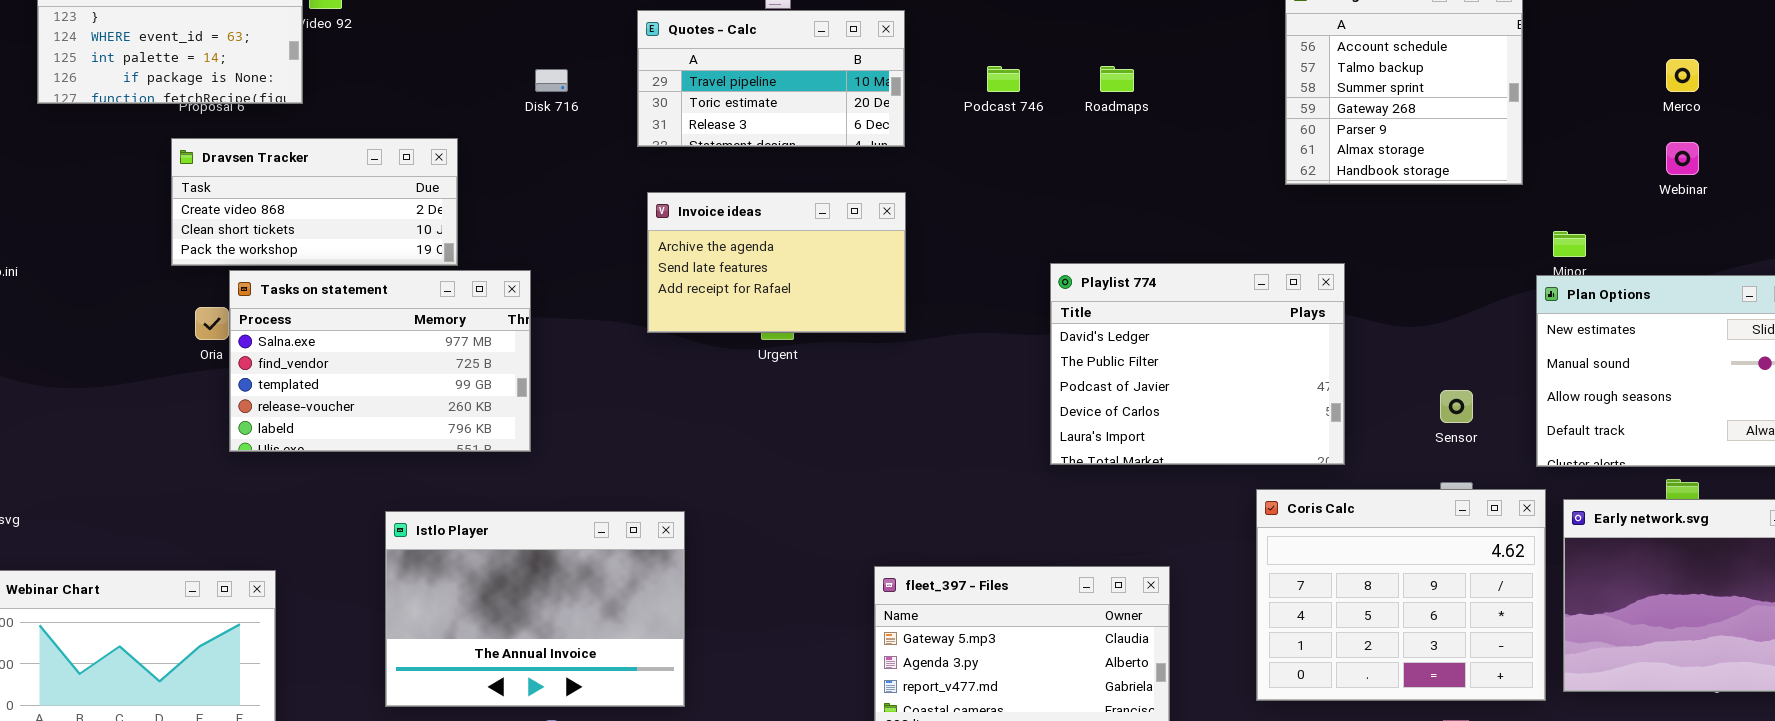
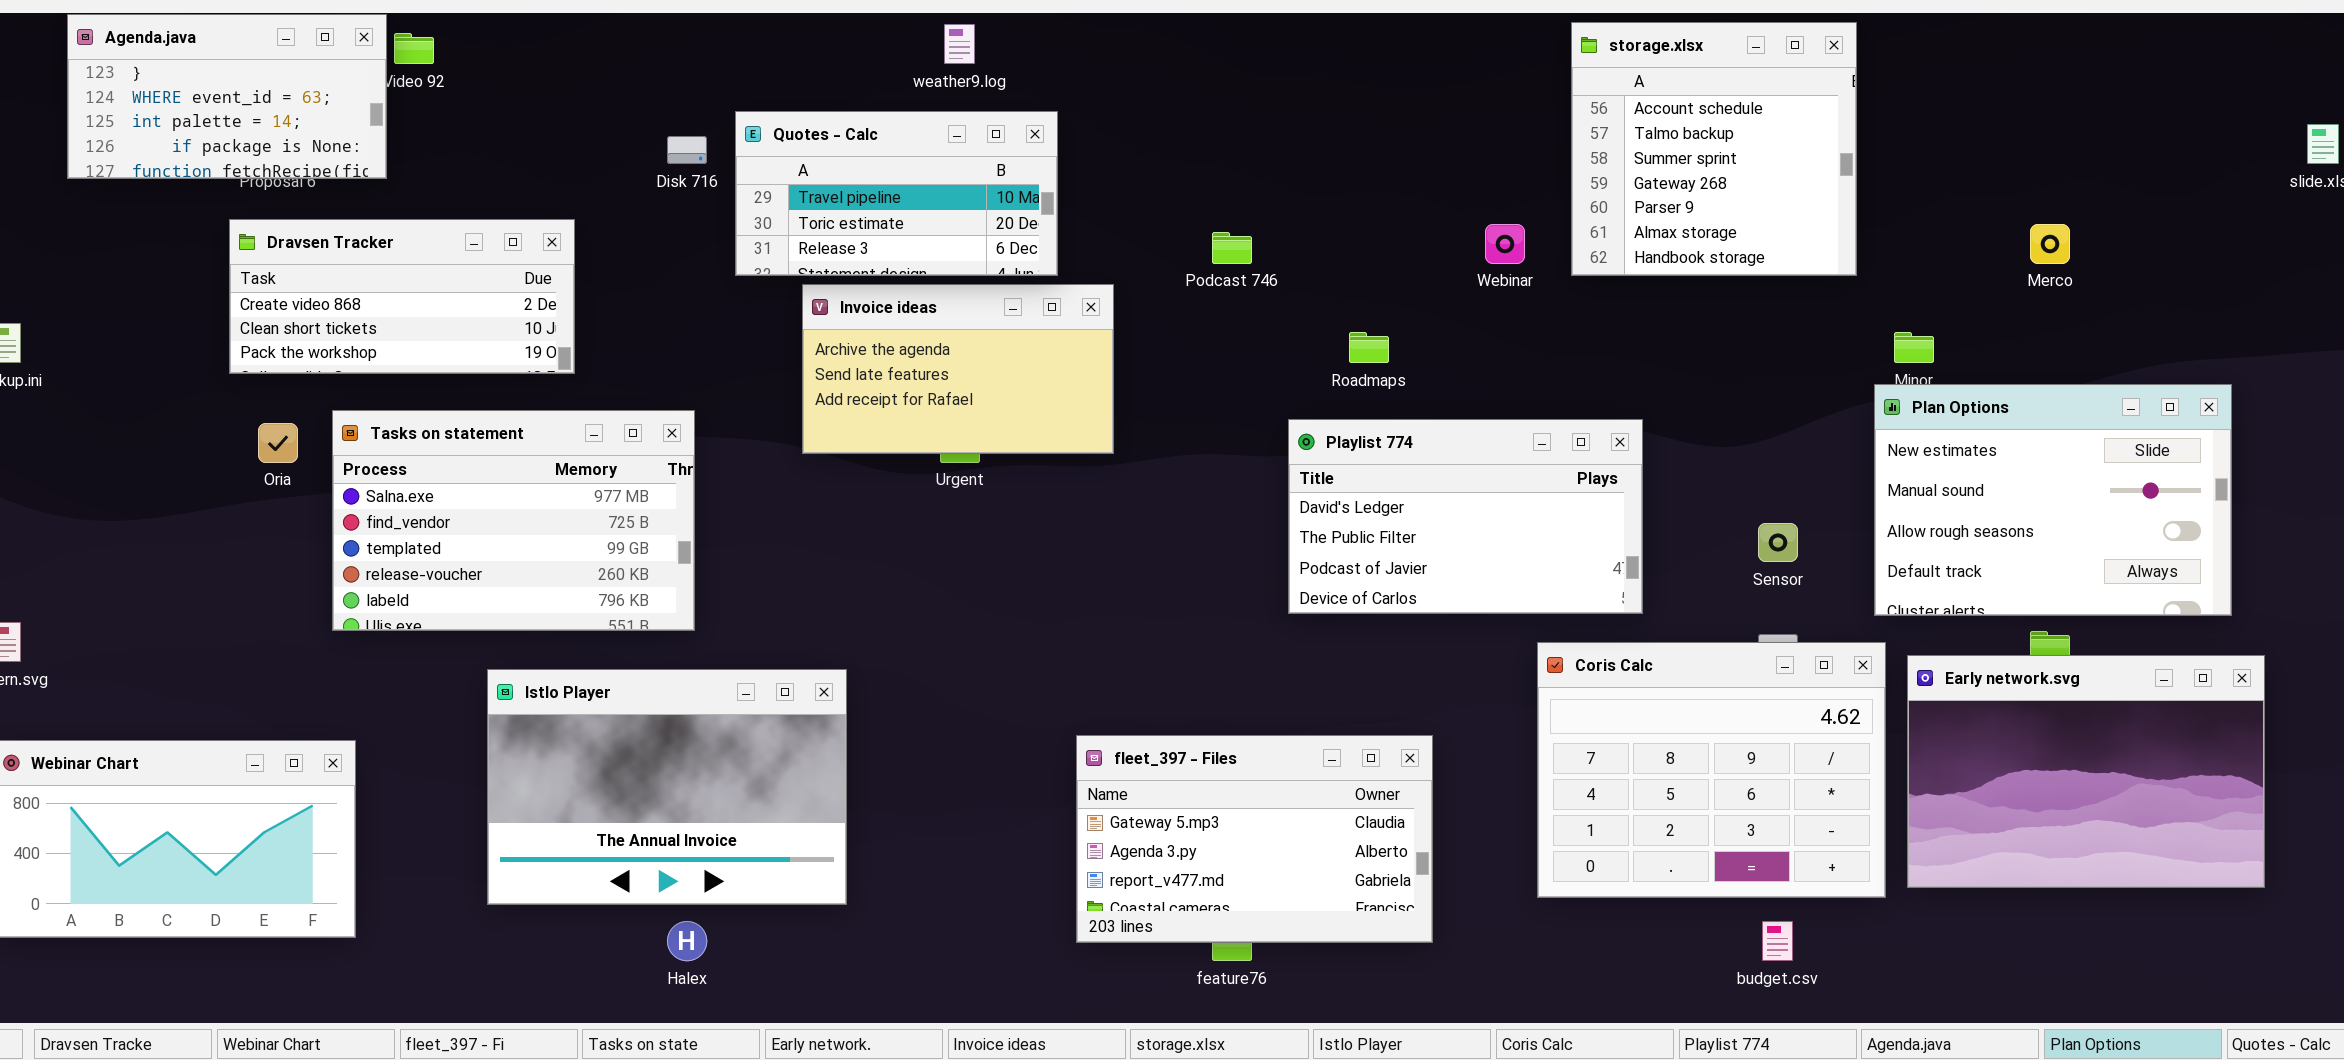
Quotes - Calc: [637,10,905,147] -> [735,111,1058,276], moved
Merco: [1666,59,1699,92] -> [2030,224,2070,264], moved
Podcast 746: [987,66,1020,92] -> [1212,232,1252,264], moved
Roadmaps: [1100,66,1134,92] -> [1349,332,1389,363], moved
Webinar: [1666,142,1699,175] -> [1485,224,1525,264], moved
Playlist 774: [1050,263,1345,465] -> [1288,419,1643,614], resized
Tasks on statement: [229,270,531,452] -> [332,410,695,631], moved

